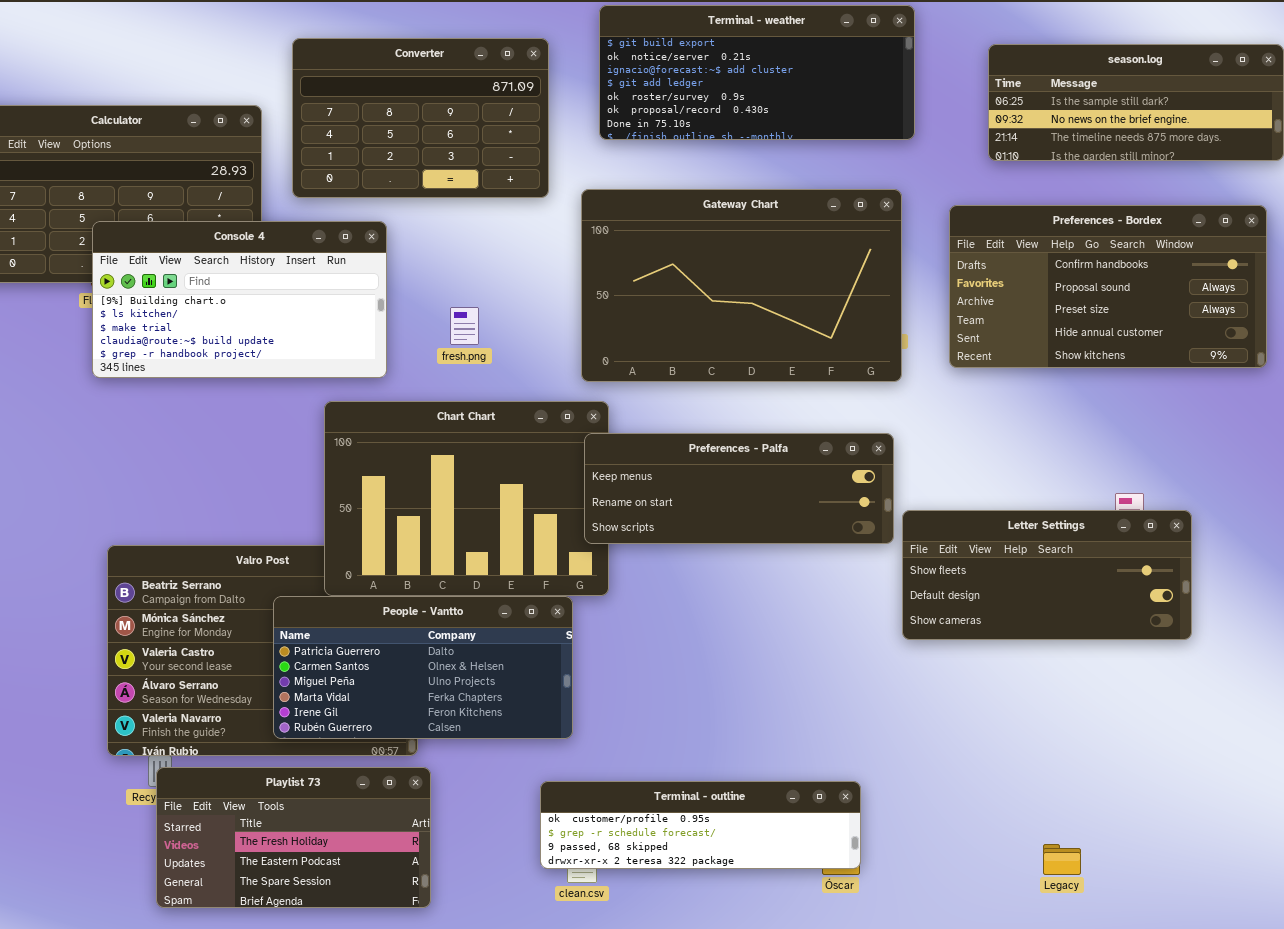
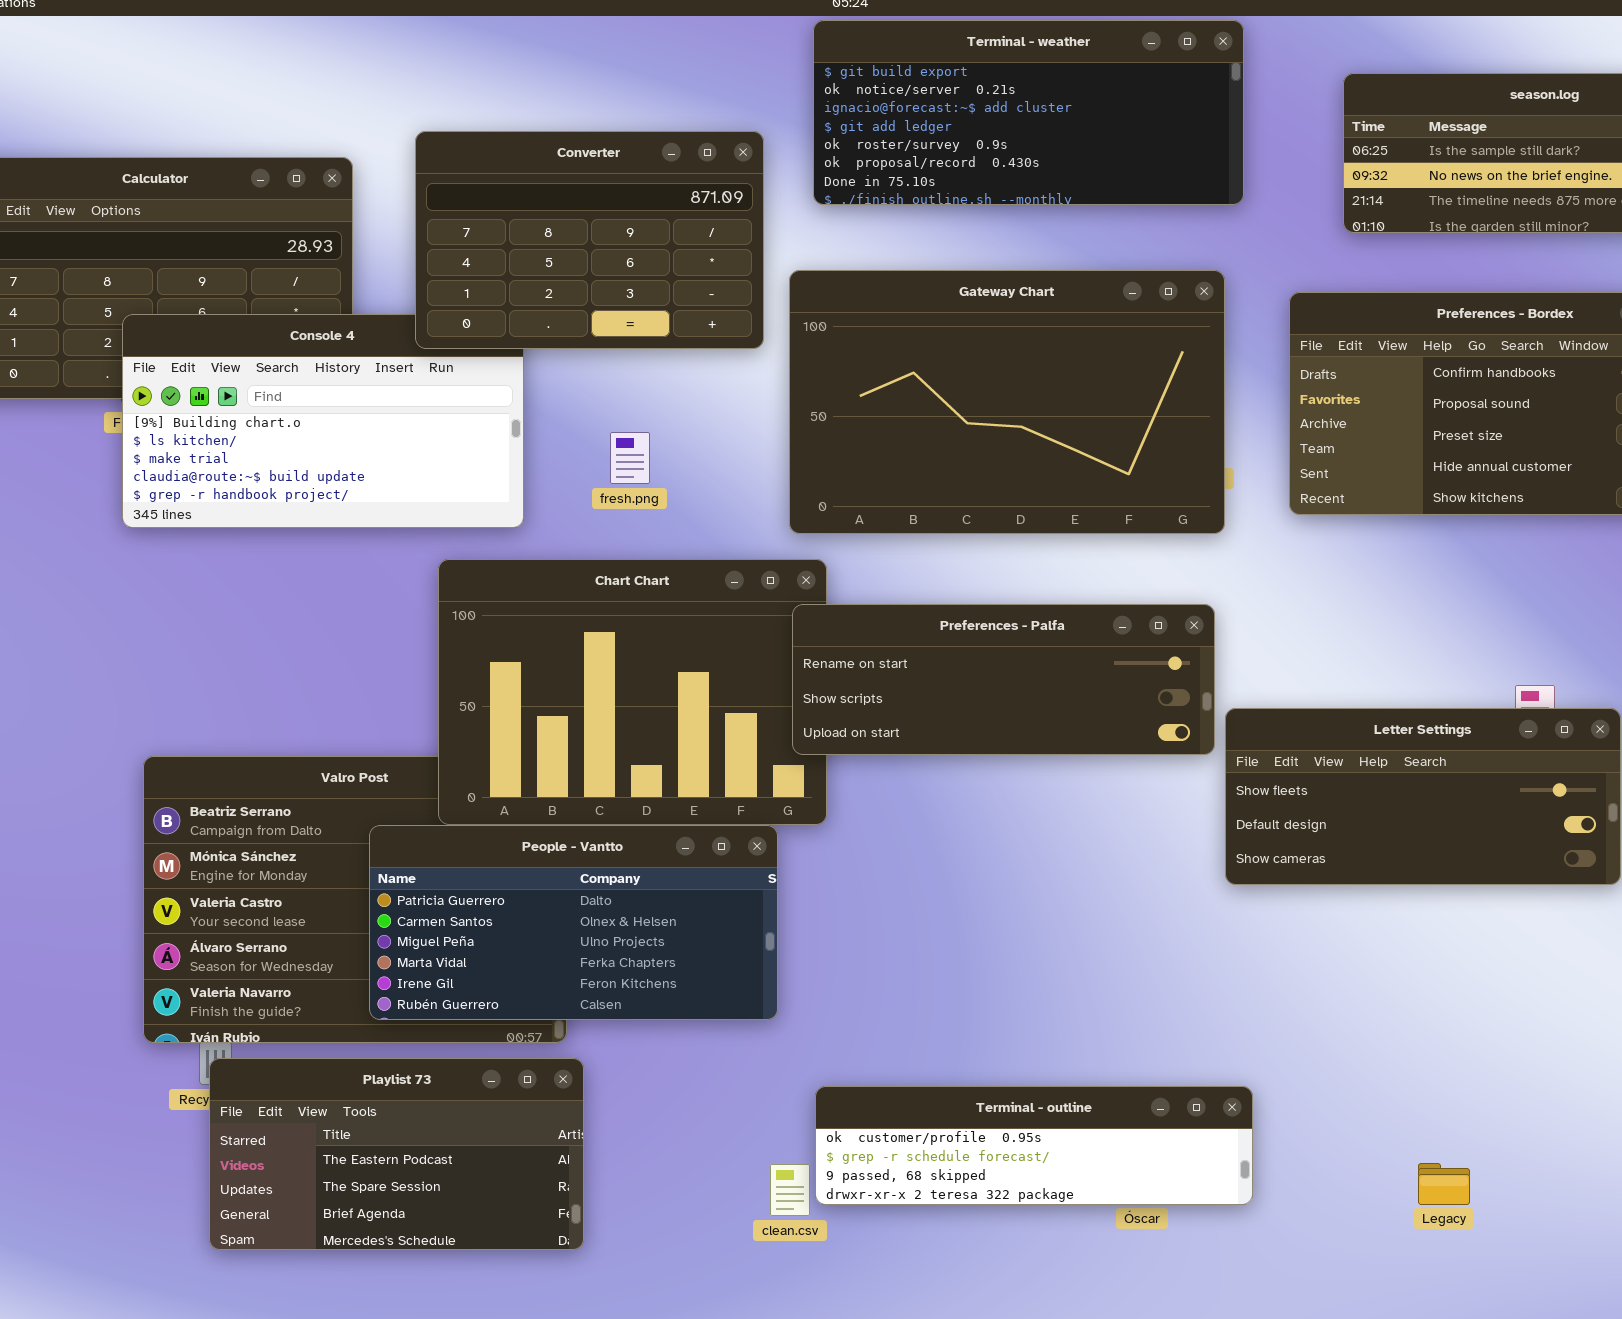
Converter: [292,38,549,198] -> [415,131,764,349], moved
Preferences - Palfa: [584,433,894,544] -> [792,604,1215,755], scrolled down 1 row
Playlist 73: [156,767,431,908] -> [209,1058,584,1250], scrolled down 1 row
Terminal - outline: [540,781,861,869] -> [815,1086,1253,1205], moved

